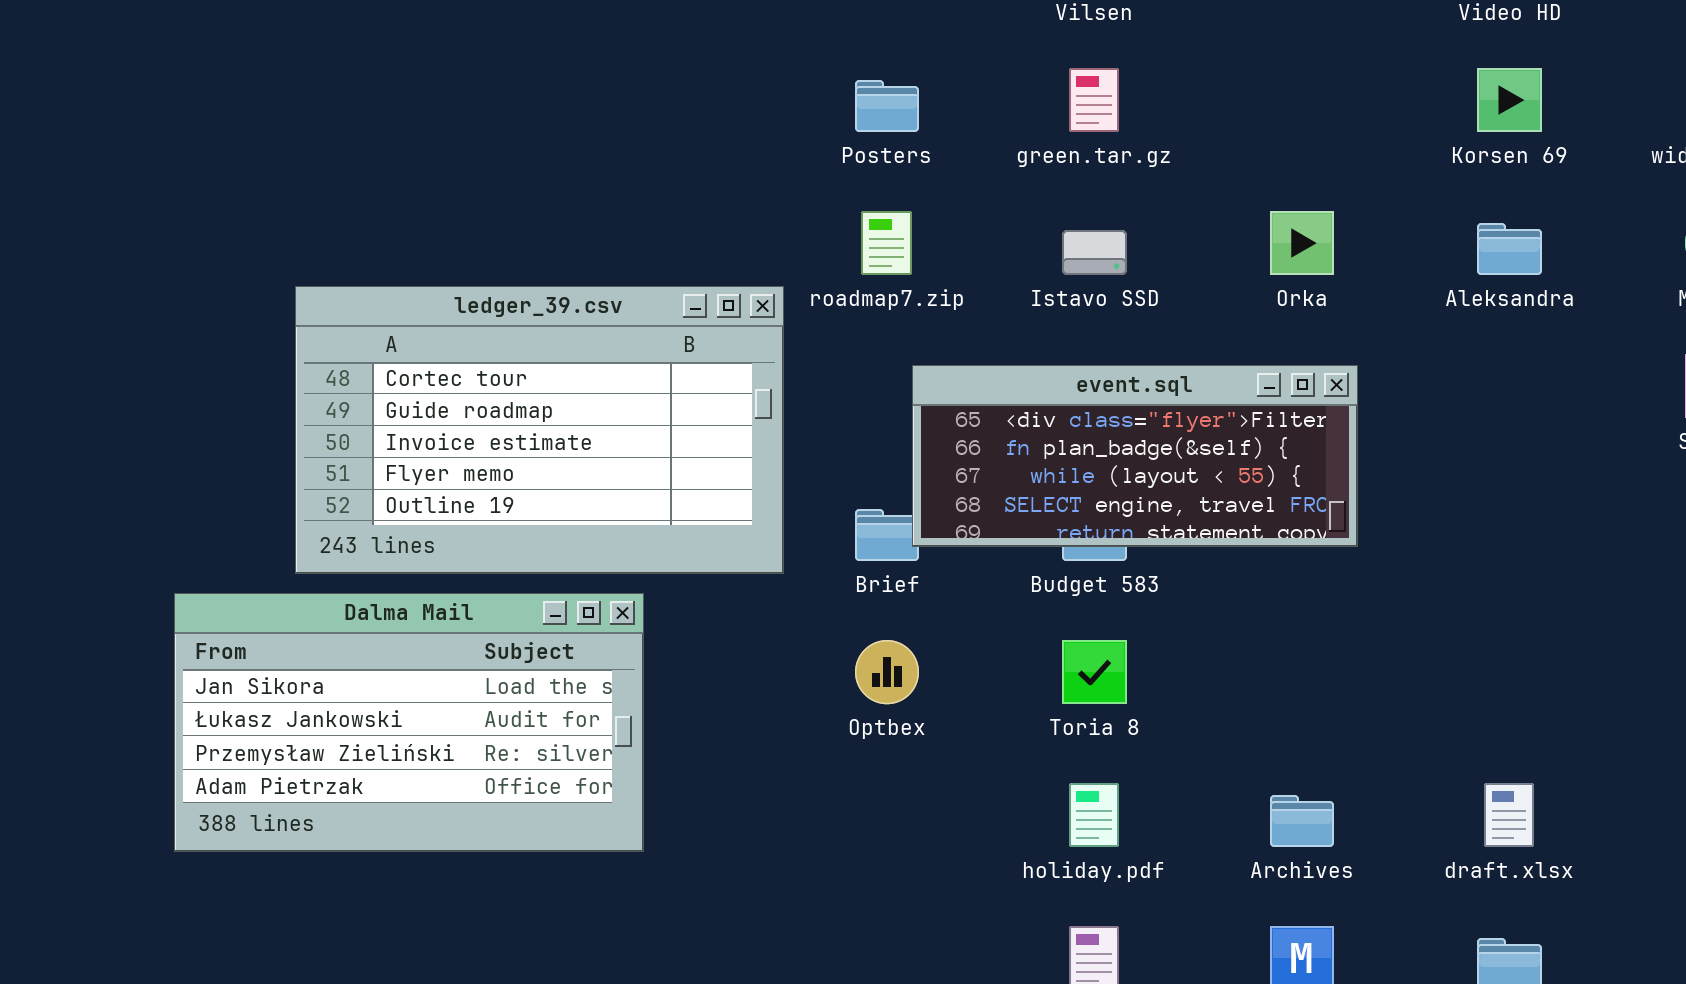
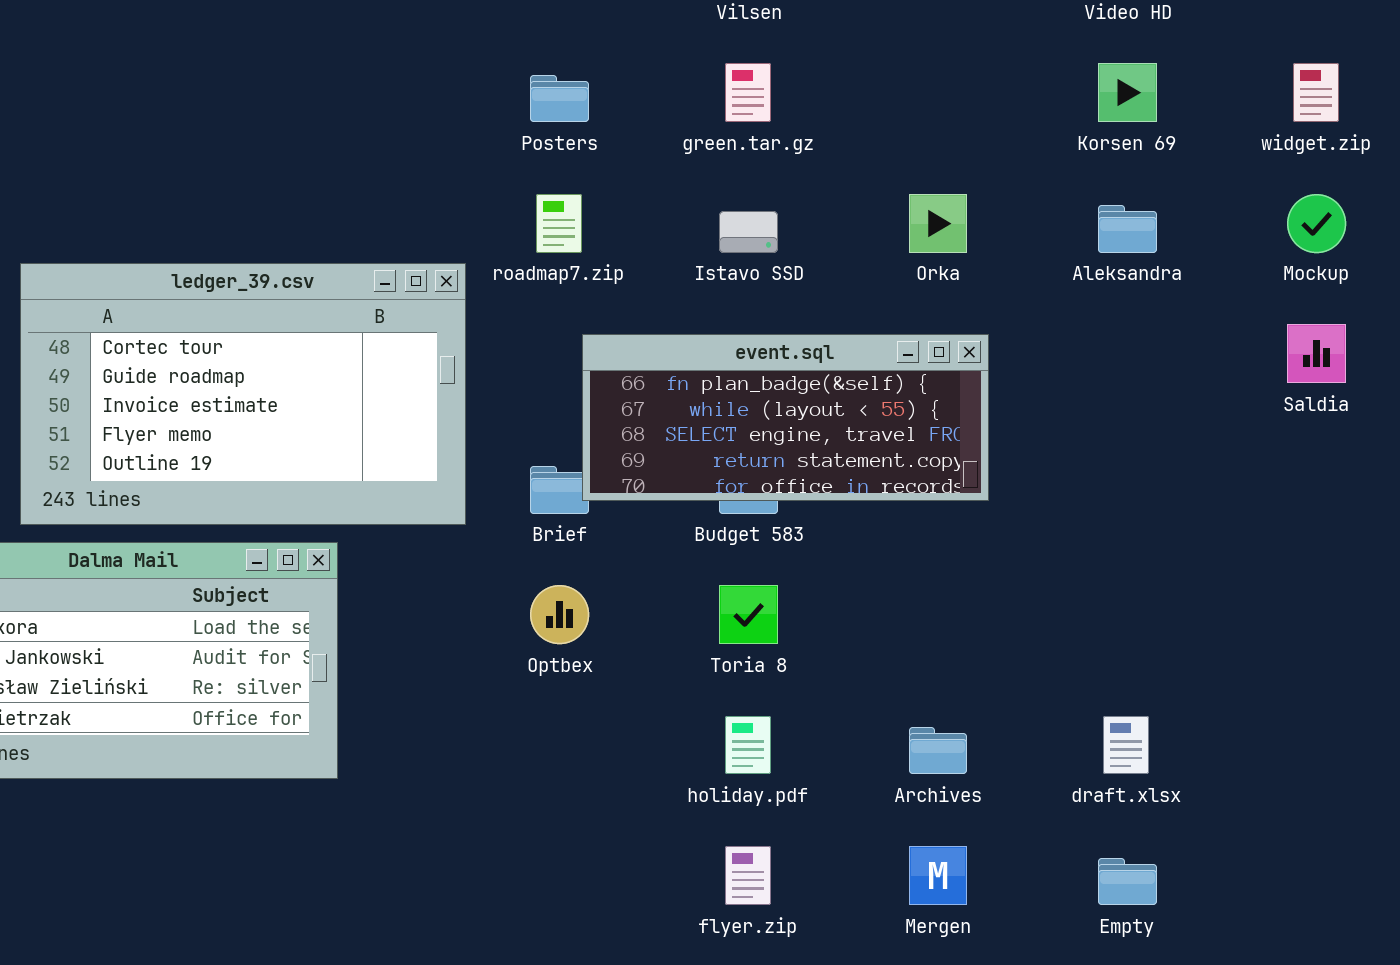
event.sql: [912,365,1358,547] -> [582,334,989,501], scrolled down 1 row

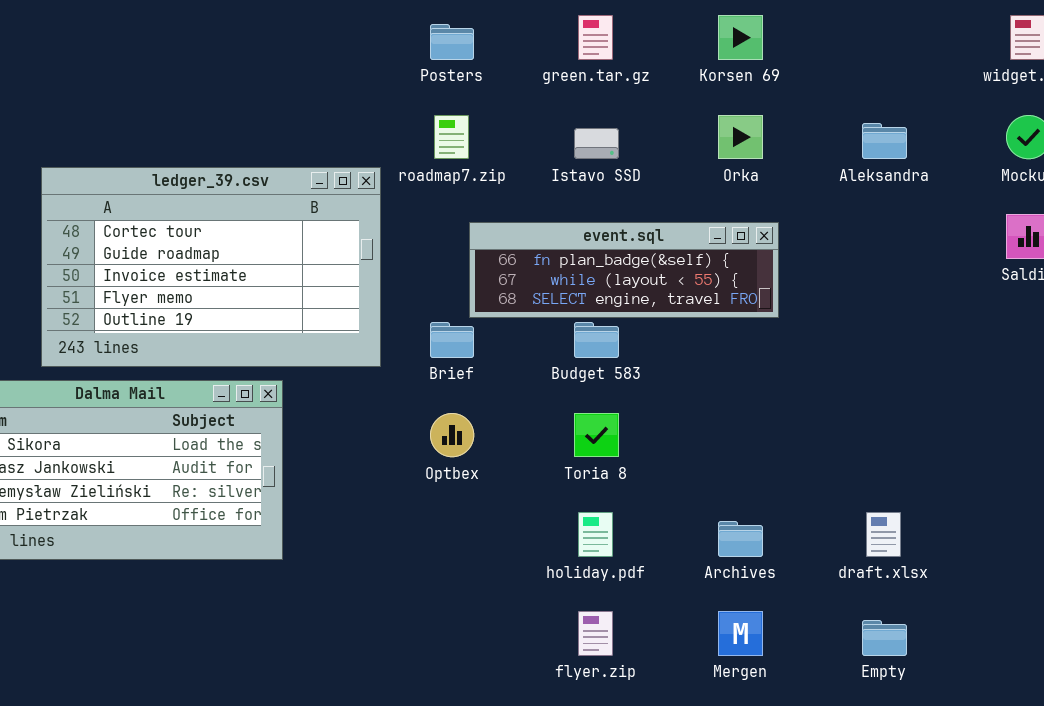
Korsen 69: [1098,63,1157,122] -> [718,15,763,60], moved
event.sql: [582,334,989,501] -> [469,222,779,318], resized

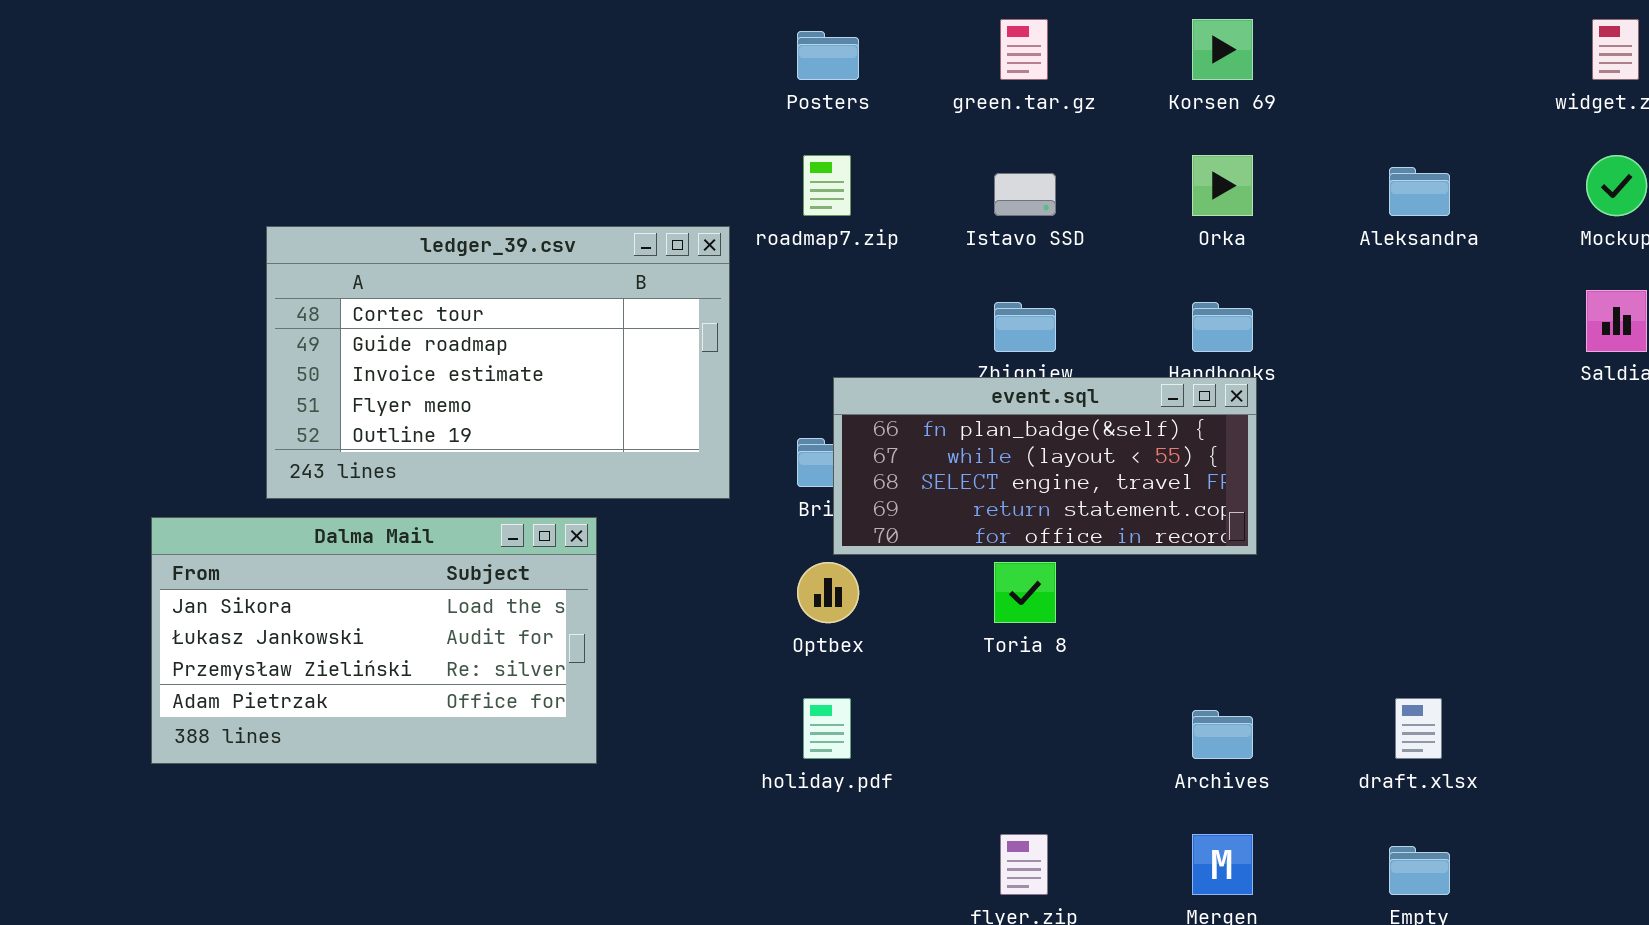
event.sql: [469,222,779,318] -> [833,377,1257,555], moved, resized
holiday.pdf: [578,512,613,557] -> [803,698,851,759], moved

